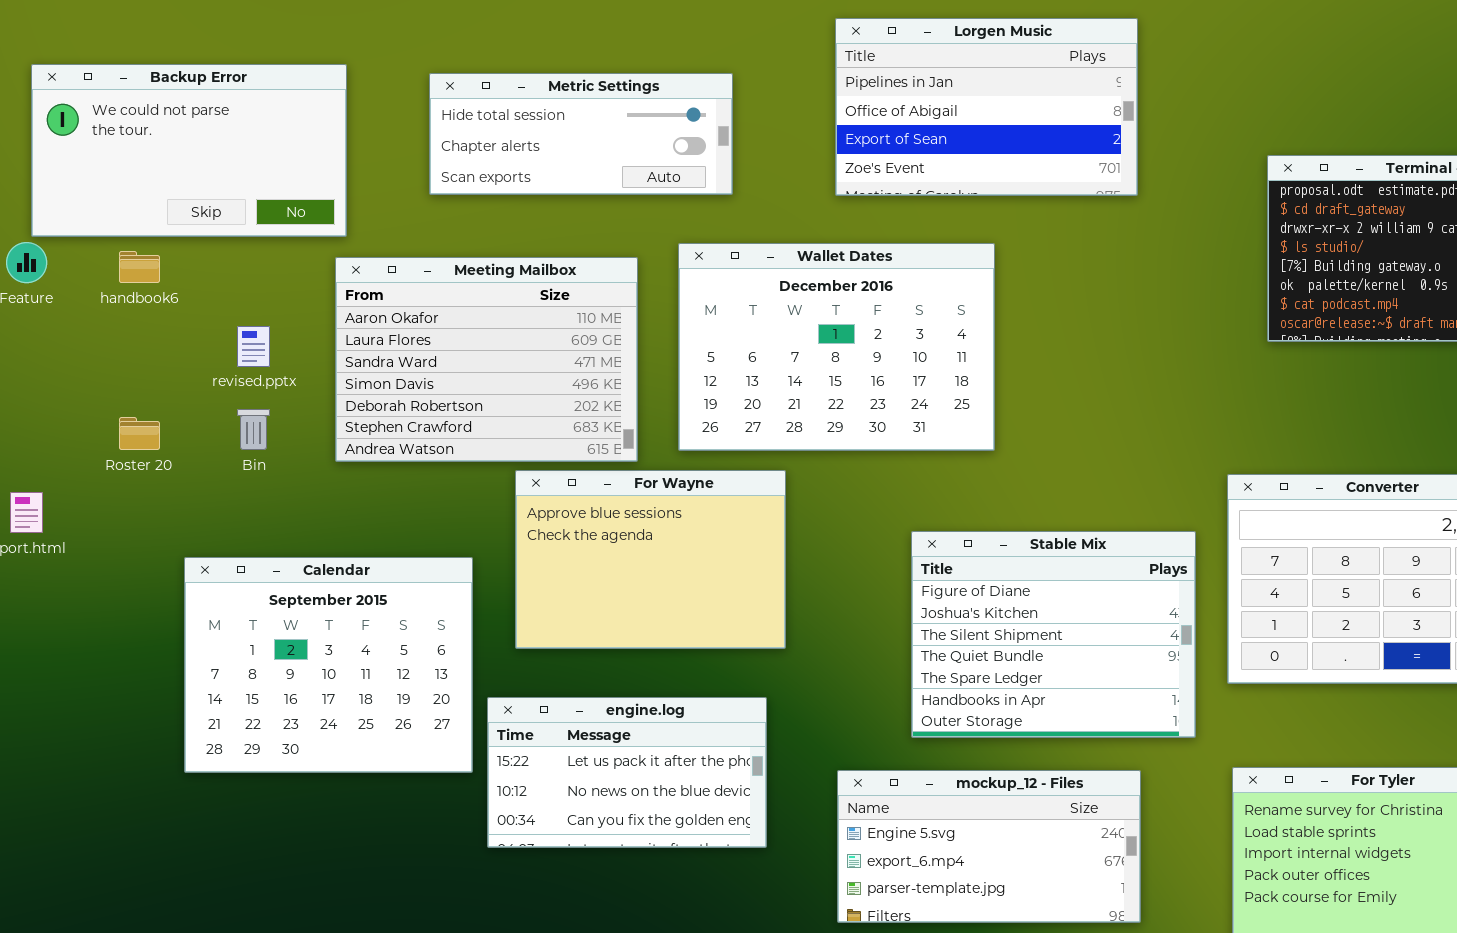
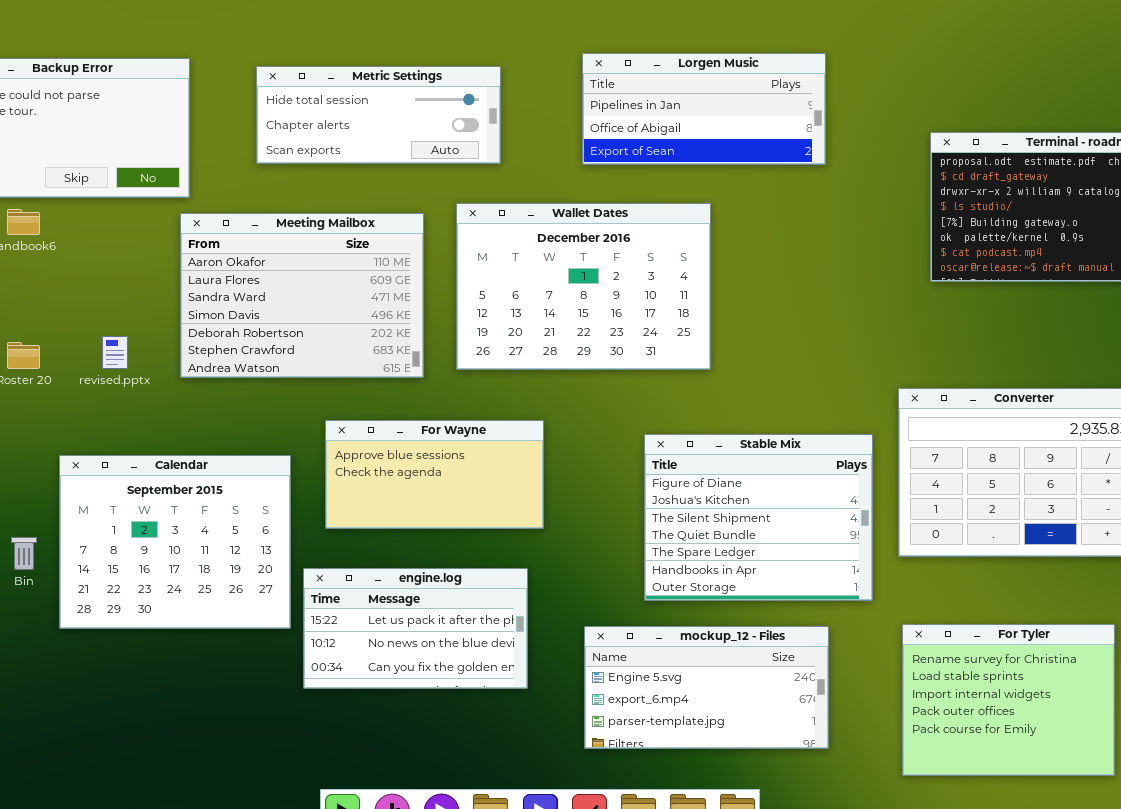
Lorgen Music: [835,18,1138,196] -> [582,53,826,165], resized
revised.pptx: [237,326,270,367] -> [102,336,128,369], moved
Bin: [237,409,270,450] -> [11,537,37,570], moved
For Wayne: [515,470,786,649] -> [325,420,544,529], resized

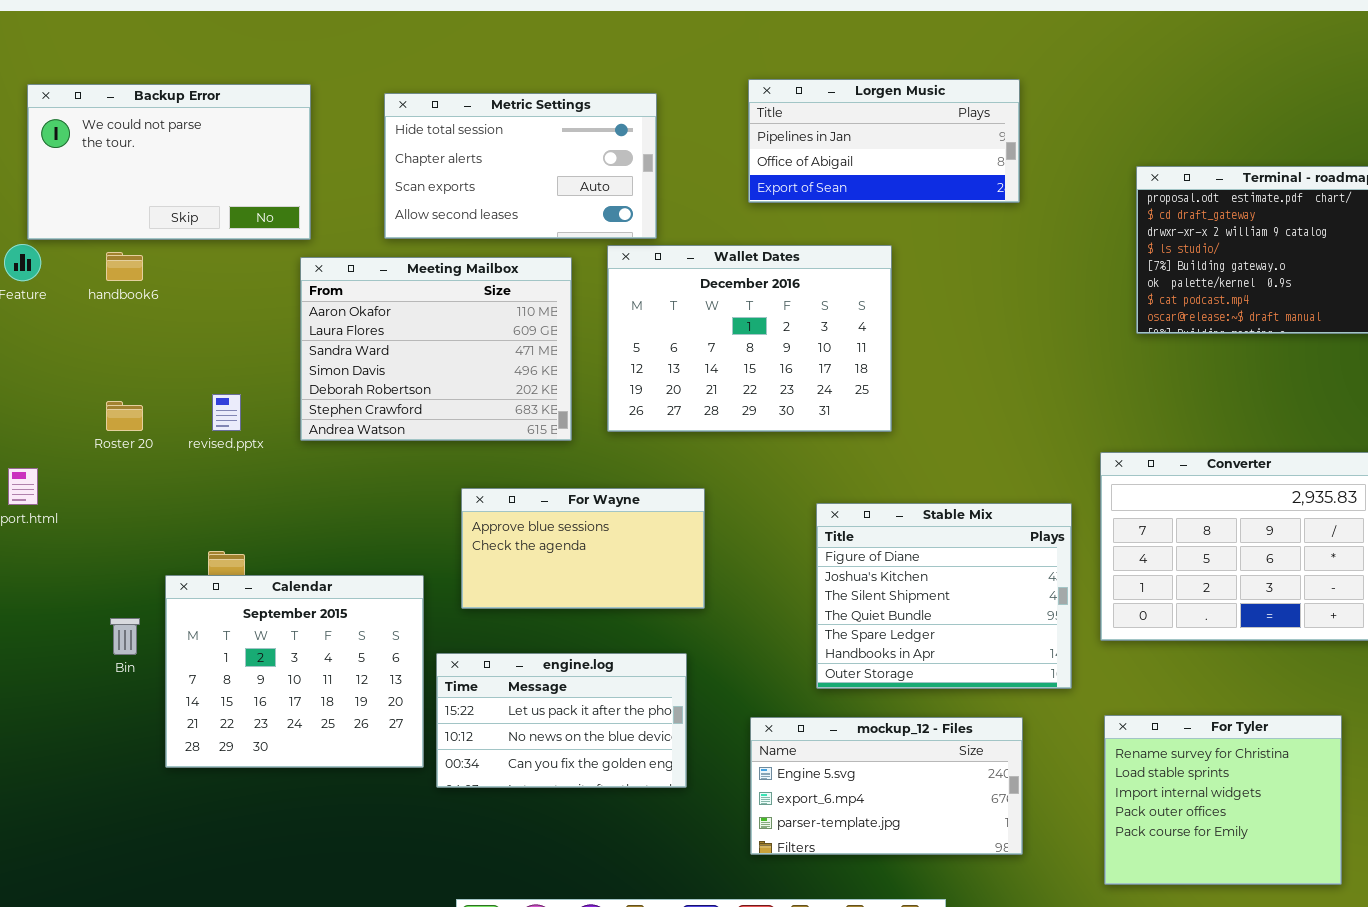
Metric Settings: [256,66,501,164] -> [384,93,657,239], resized
Calendar: [59,455,291,629] -> [165,575,424,768], moved

